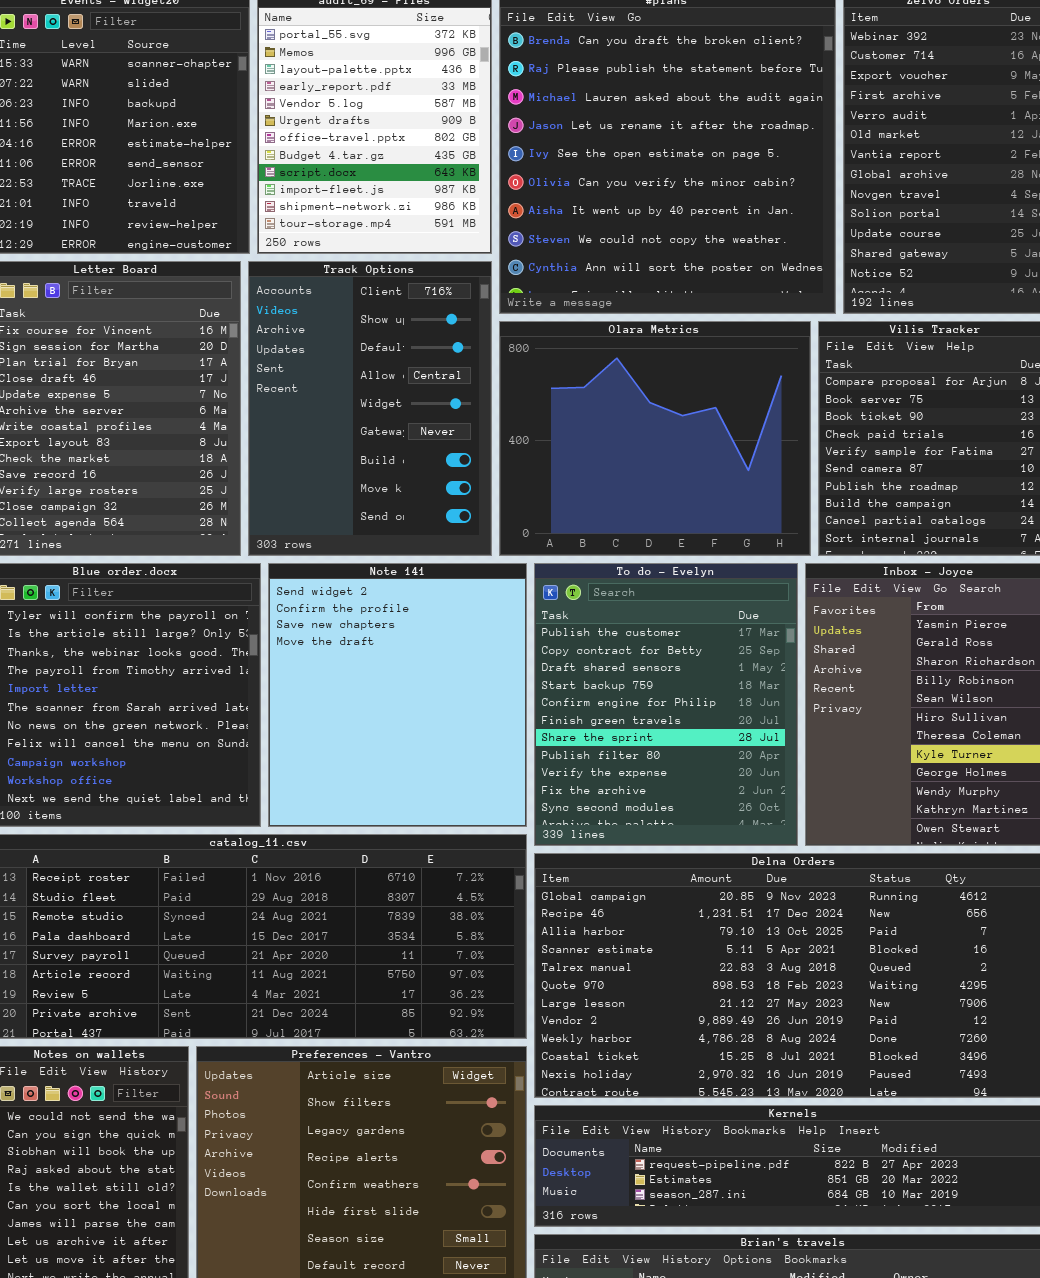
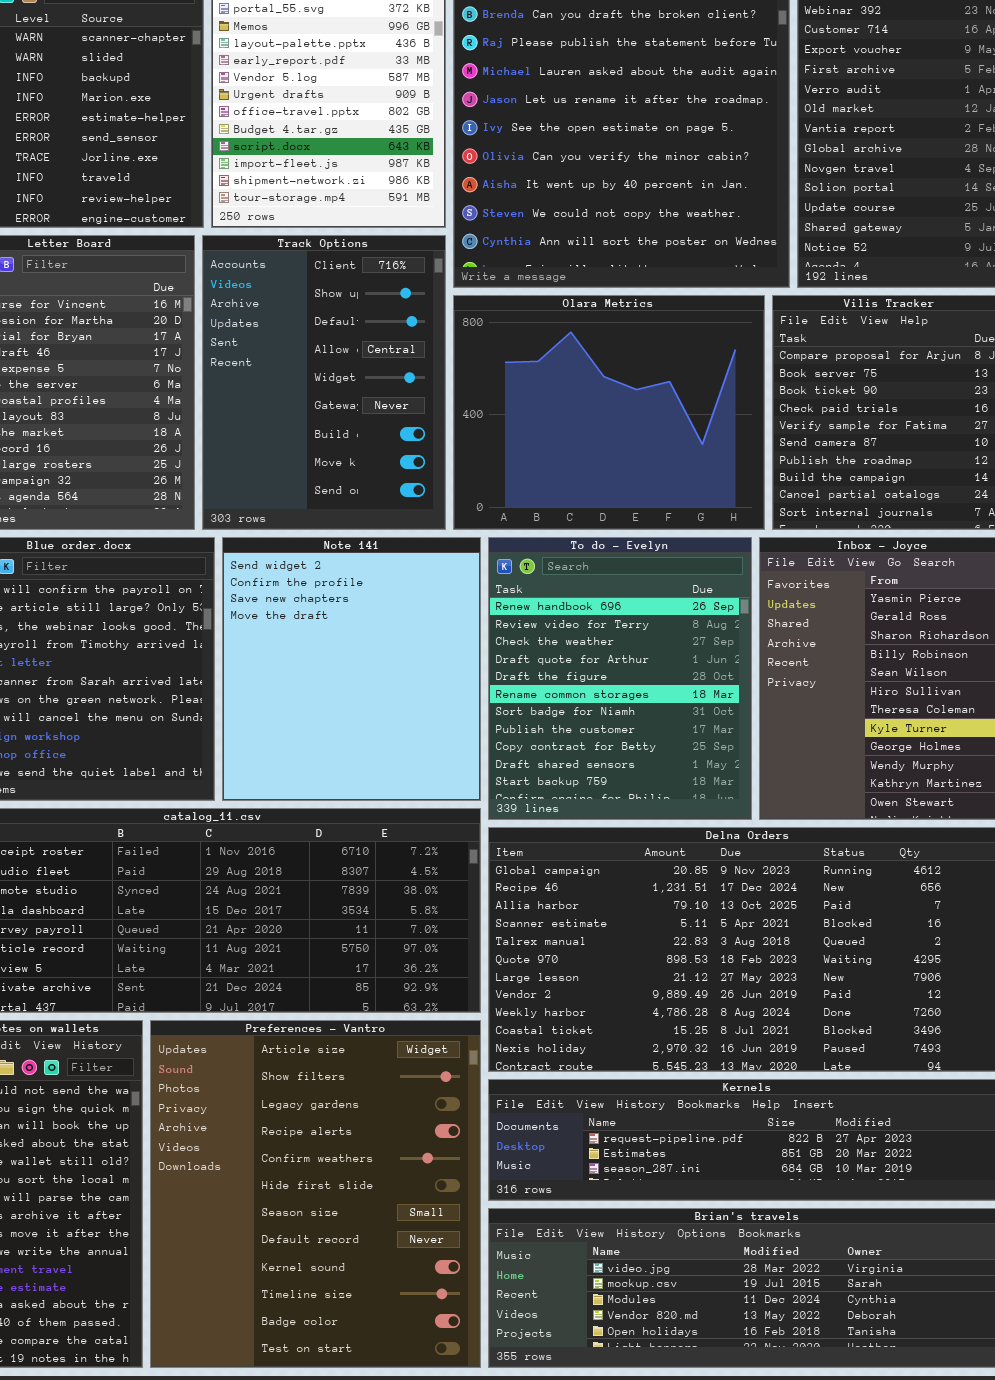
To do - Evelyn: [534,563,798,846] -> [488,537,752,820], scrolled up 7 rows

